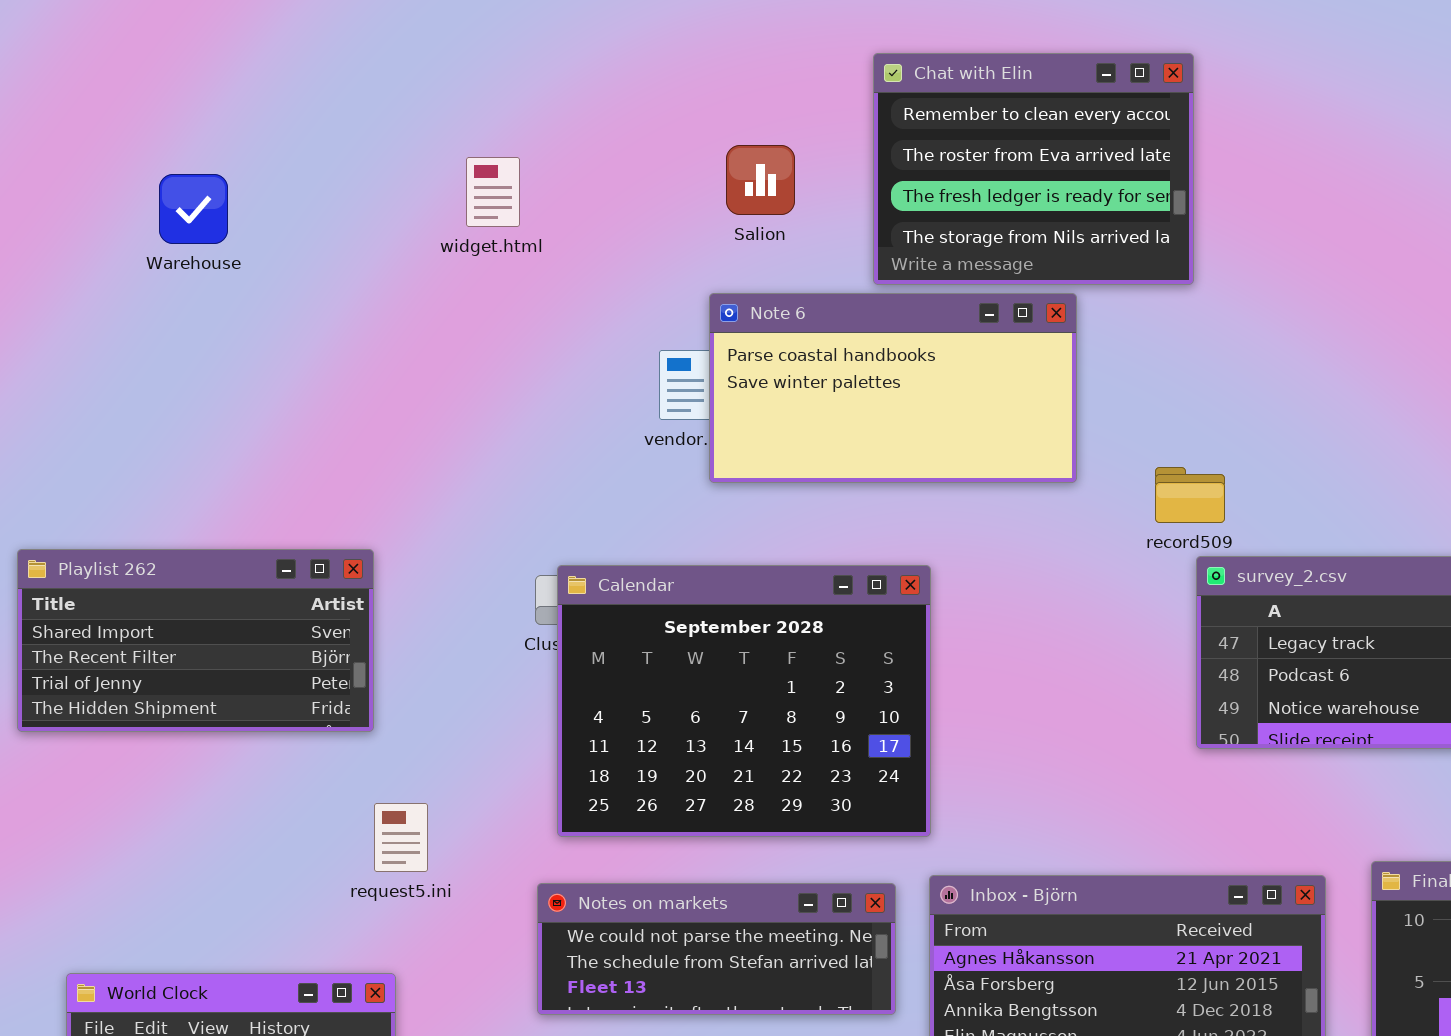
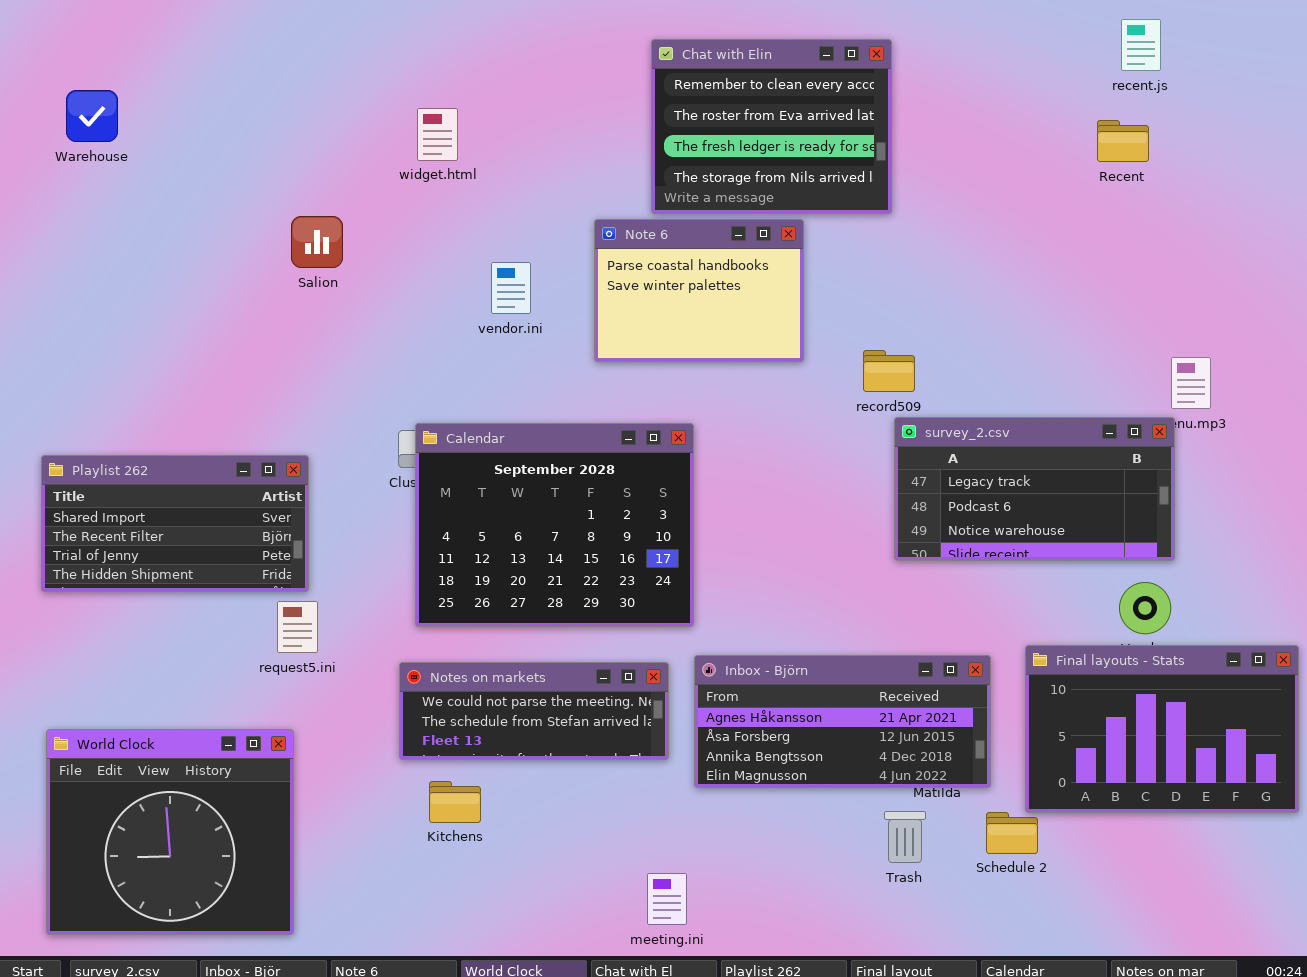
Salion: [726,145,795,215] -> [291,216,343,268], moved
widget.html: [466,157,520,227] -> [417,108,458,161], moved
Warehouse: [159,174,228,244] -> [66,90,118,142], moved
Note 6: [709,293,1077,483] -> [594,219,804,362], resized
Playlist 262: [17,549,374,732] -> [41,455,309,592], moved

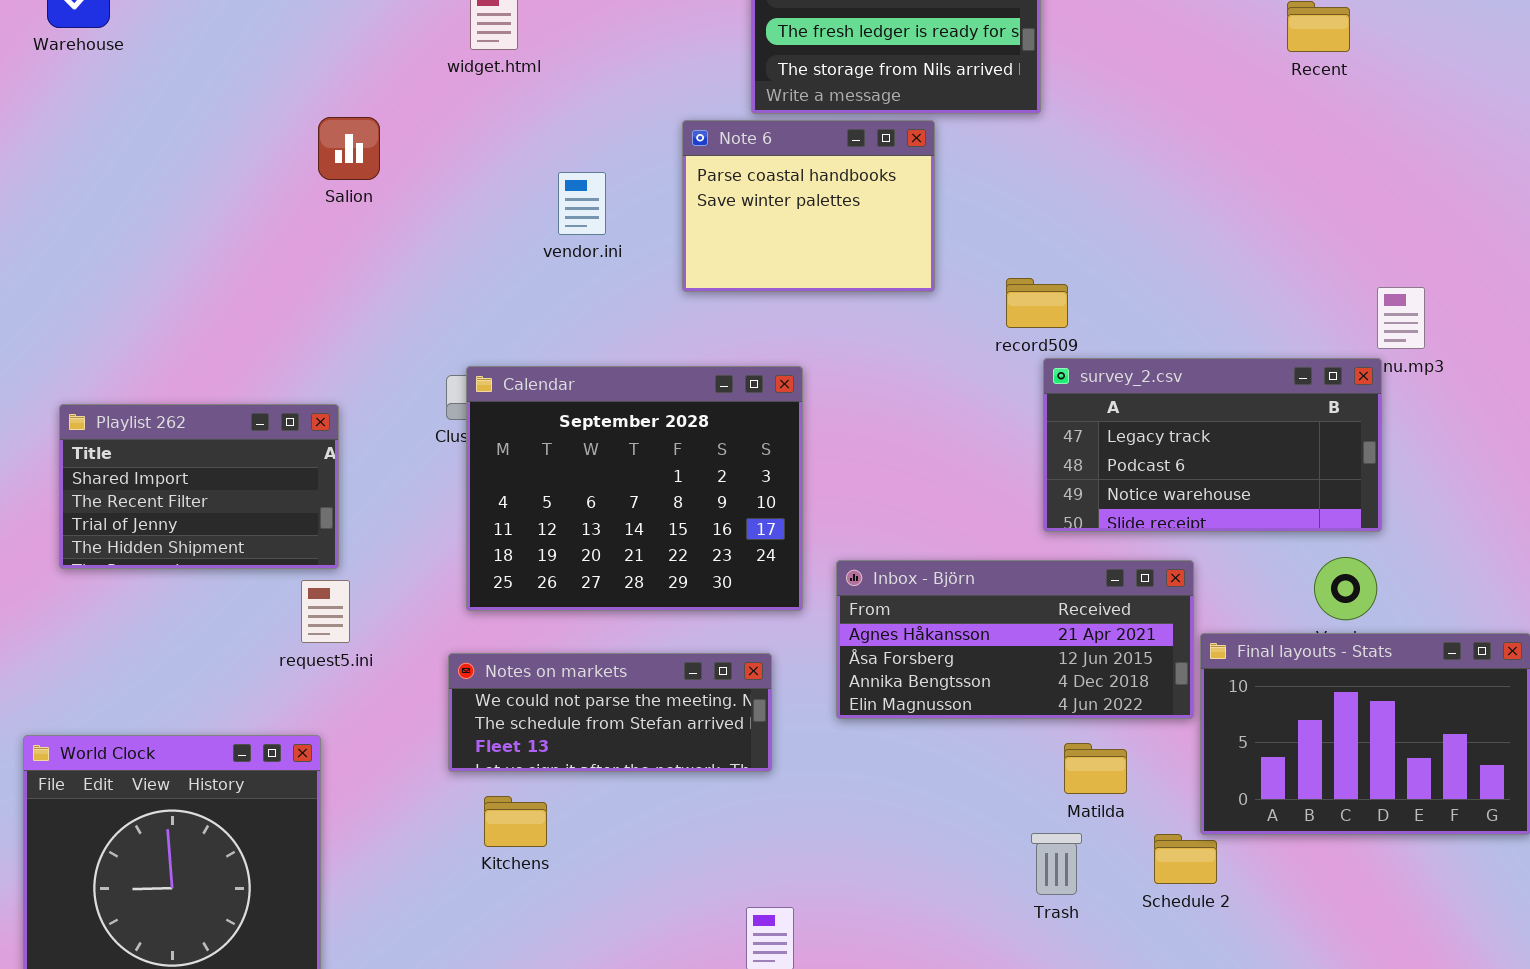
Playlist 262: [41,455,309,592] -> [59,404,339,569], resized
Inbox - Björn: [694,655,991,788] -> [836,560,1194,719], moved

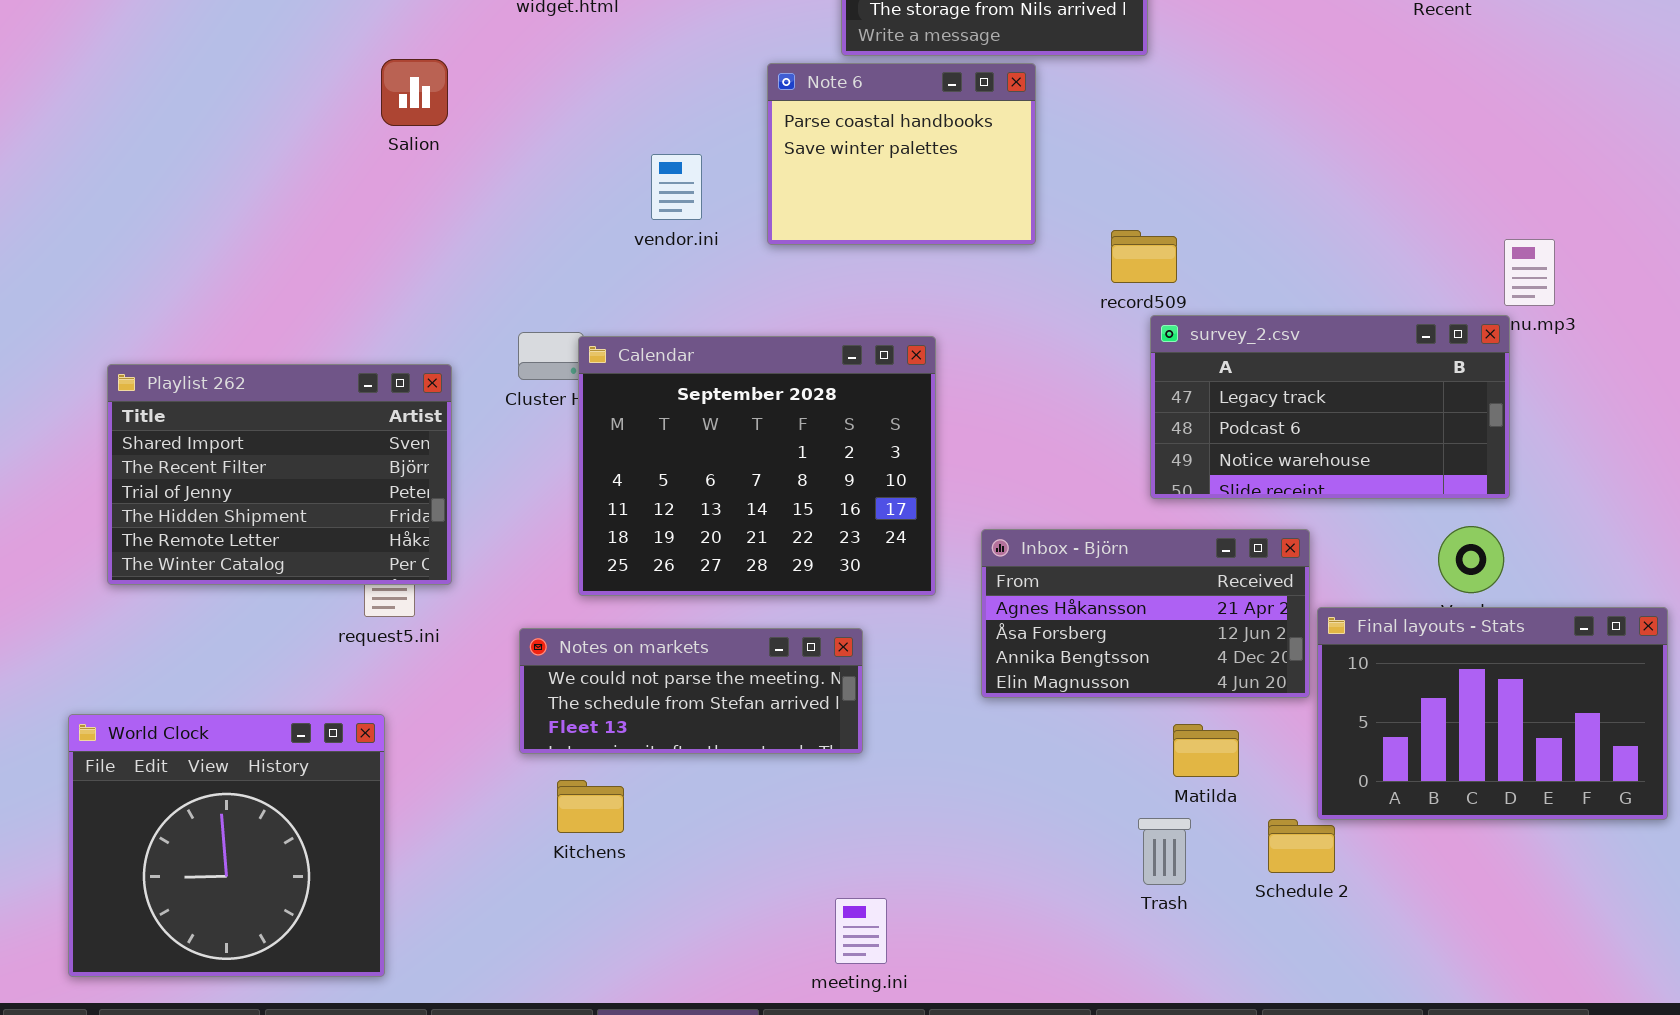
vendor.ini: [558,172,606,235] -> [651,154,702,220], moved
Calendar: [466,366,803,611] -> [578,336,936,596], moved
Playlist 262: [59,404,339,569] -> [107,364,452,585], resized
Inbox - Björn: [836,560,1194,719] -> [981,529,1310,698], resized

